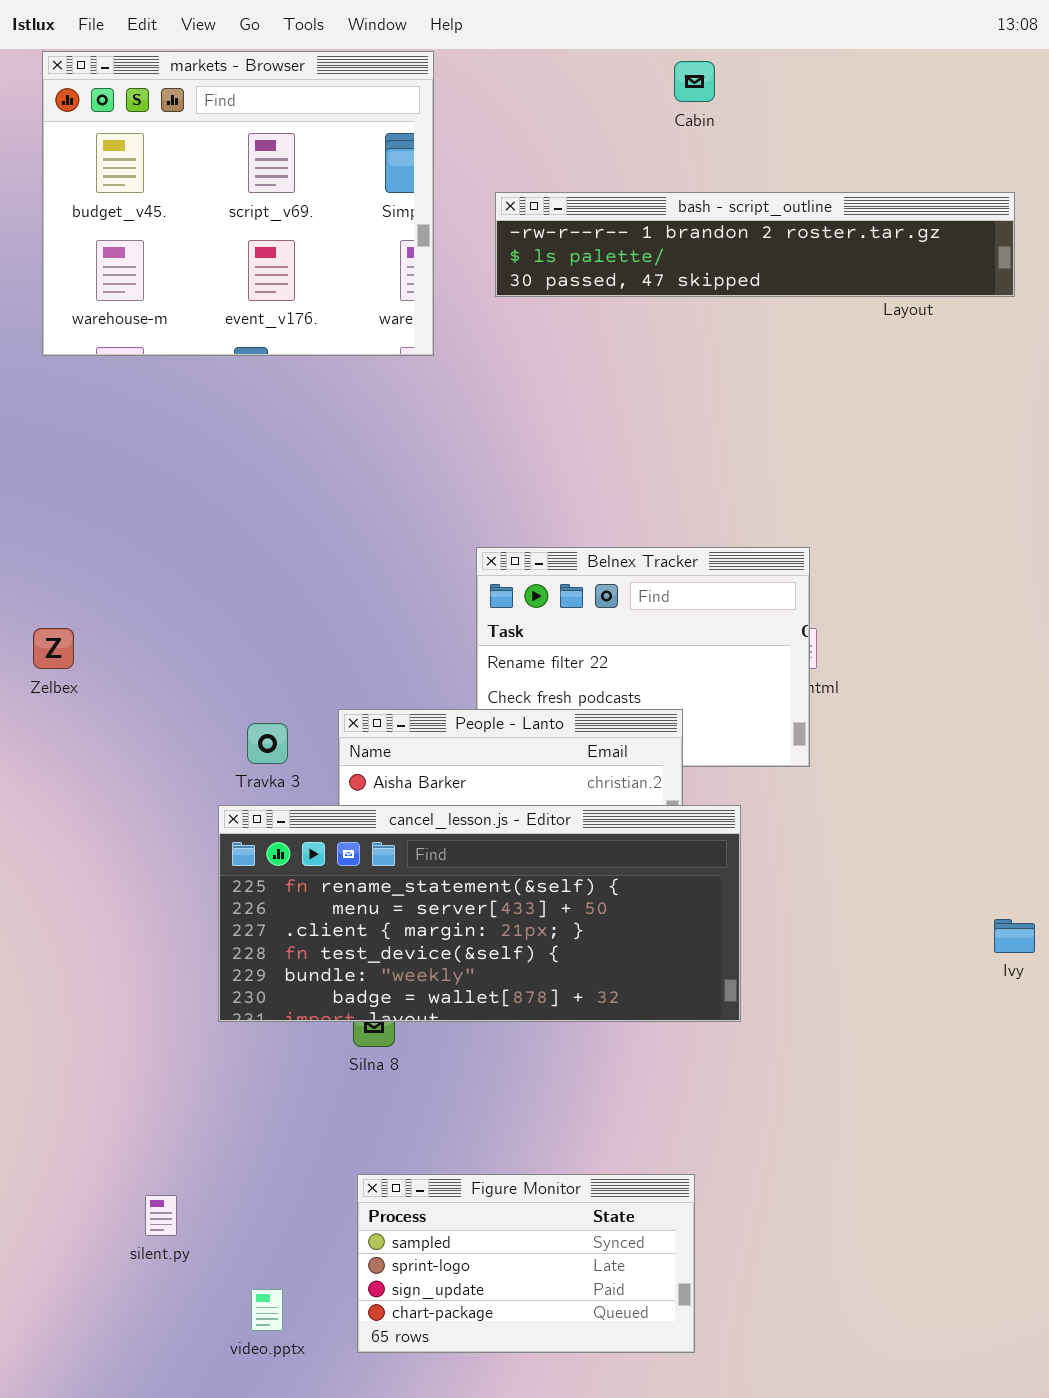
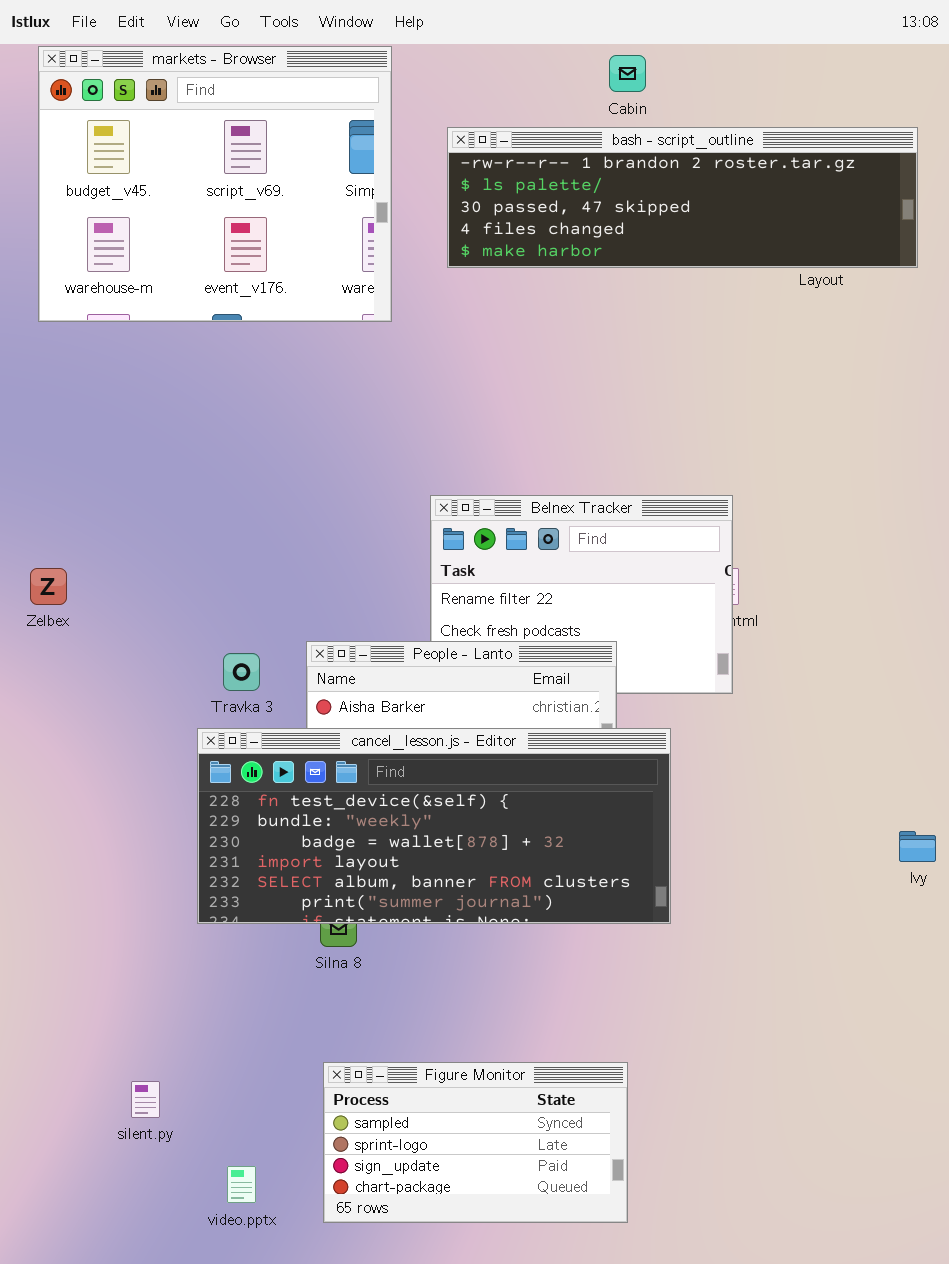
bash - script_outline: [495,192,1015,297] -> [447,127,918,268], resized
cancel_lesson.js - Editor: [218,805,741,1022] -> [197,728,671,924], scrolled down 3 rows

